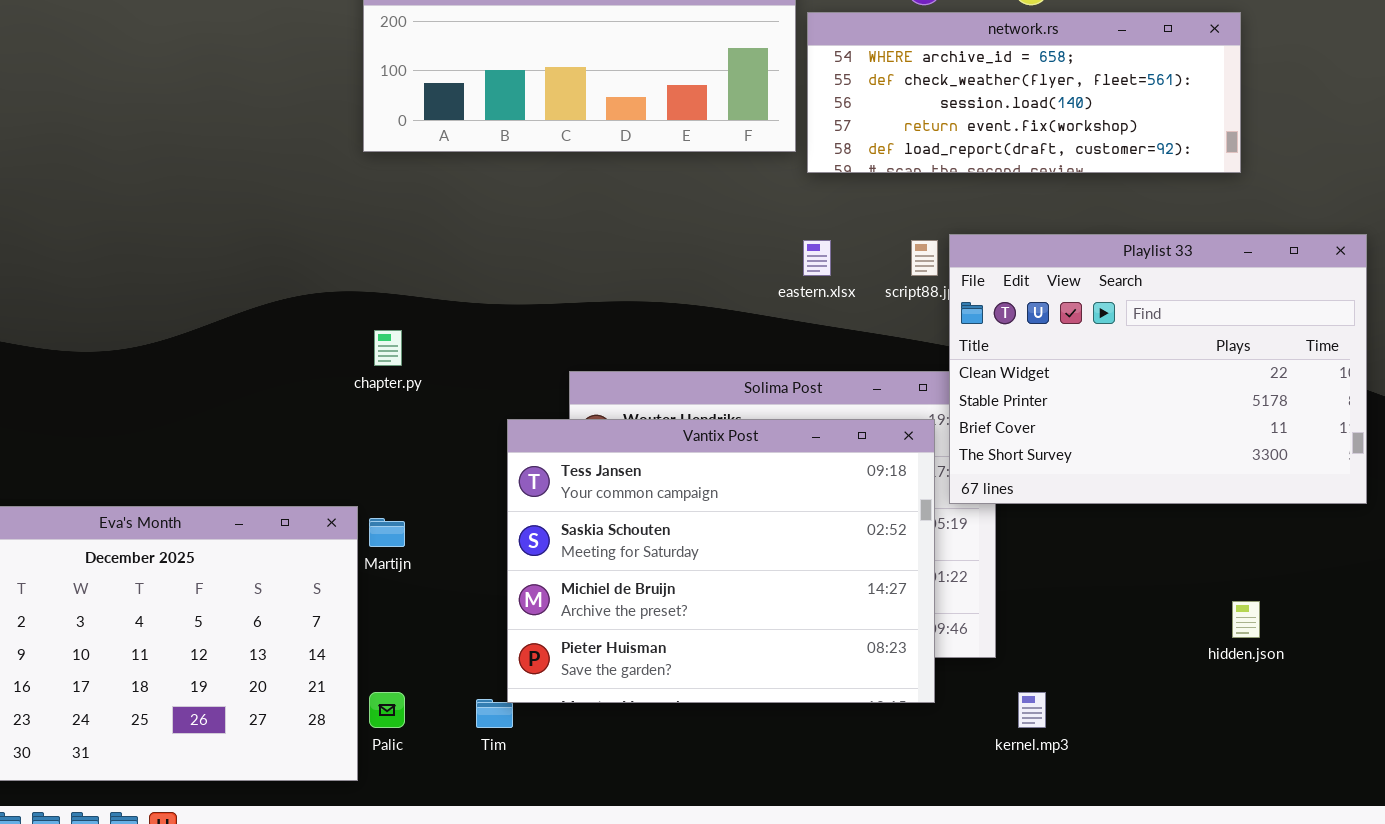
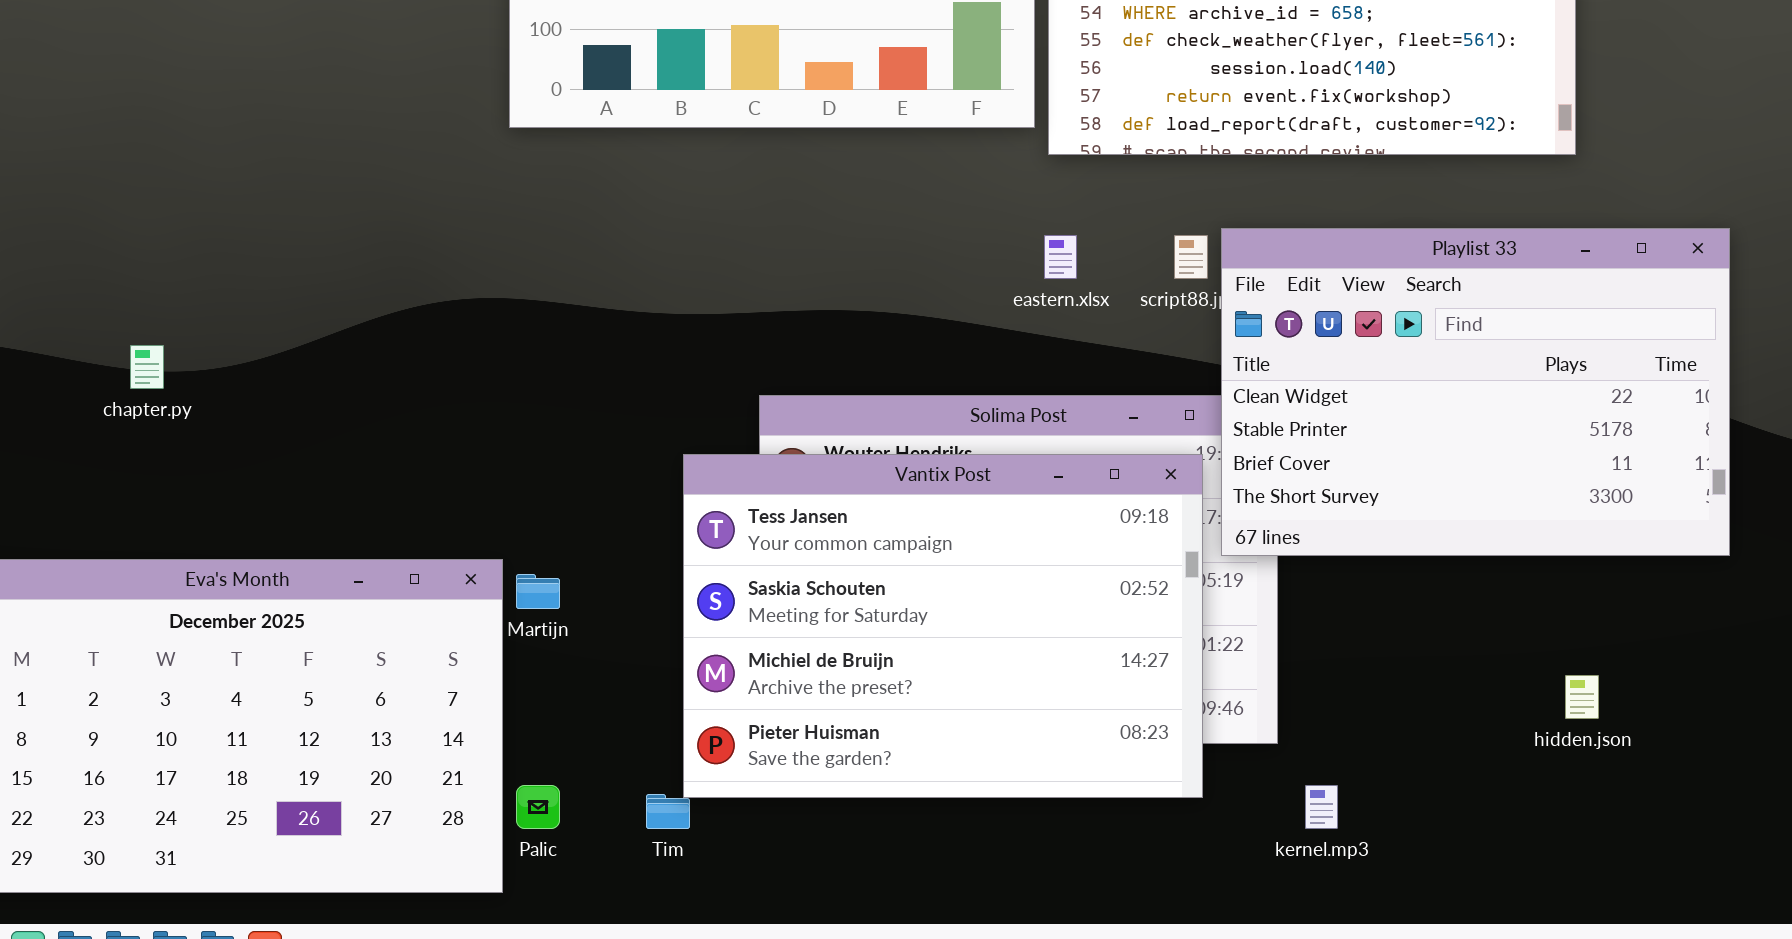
chapter.py: [374,330,402,366] -> [130,345,164,389], moved

